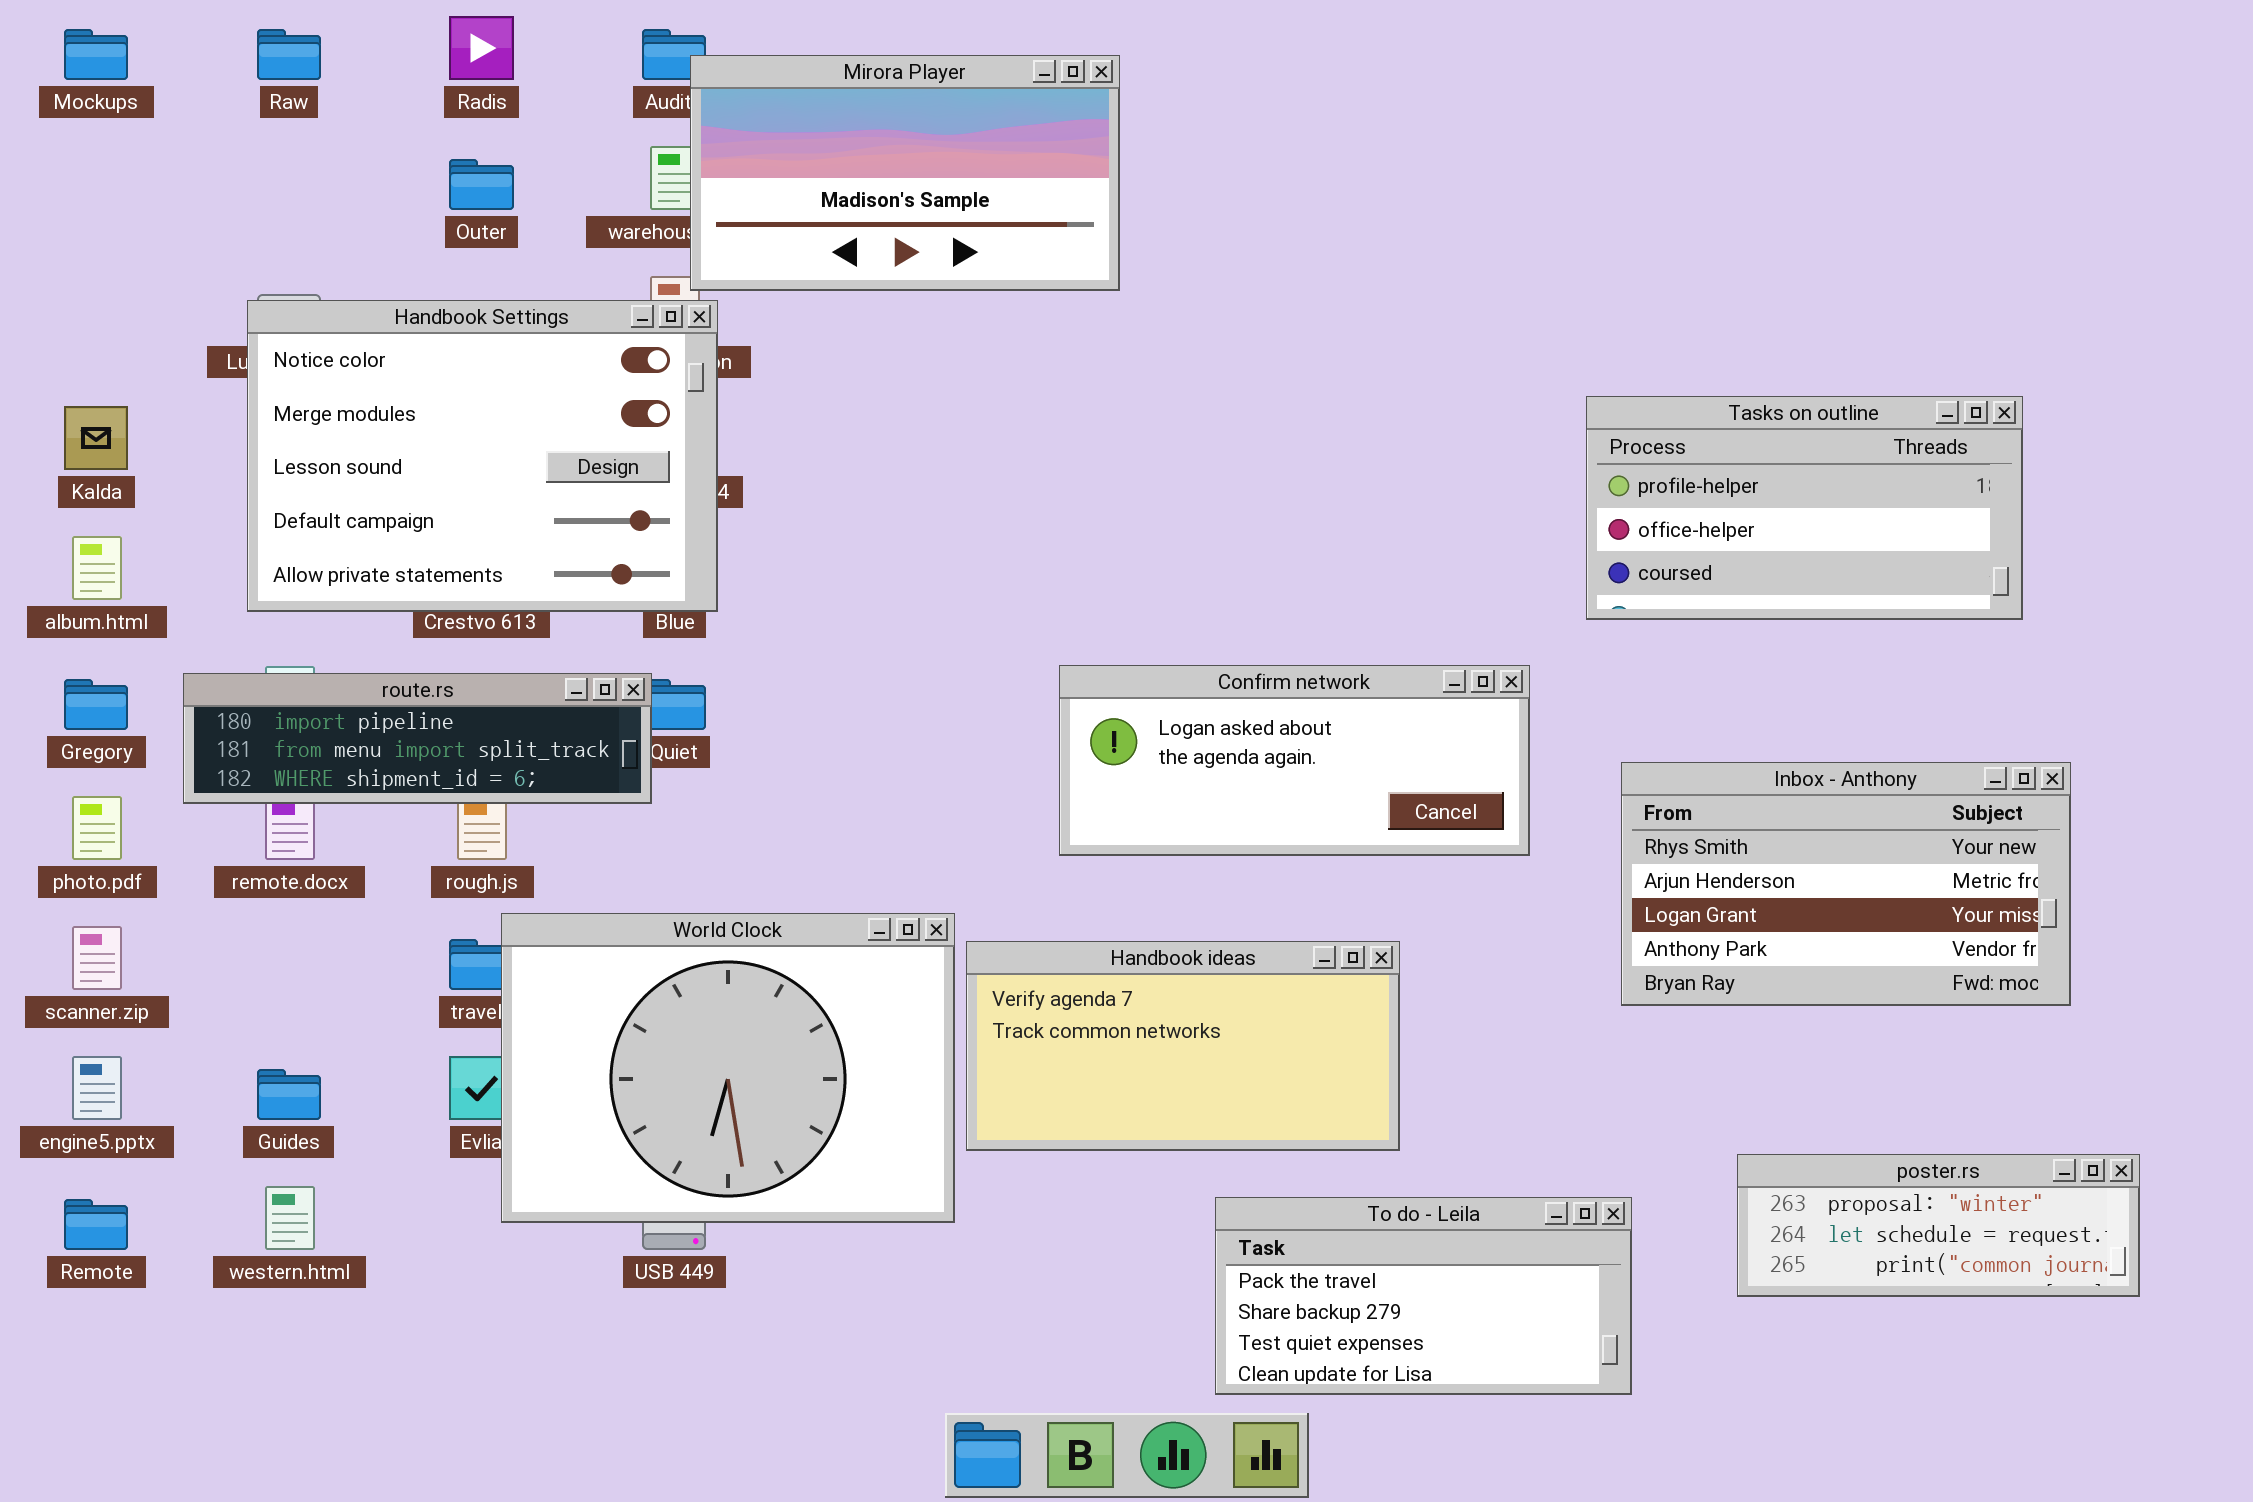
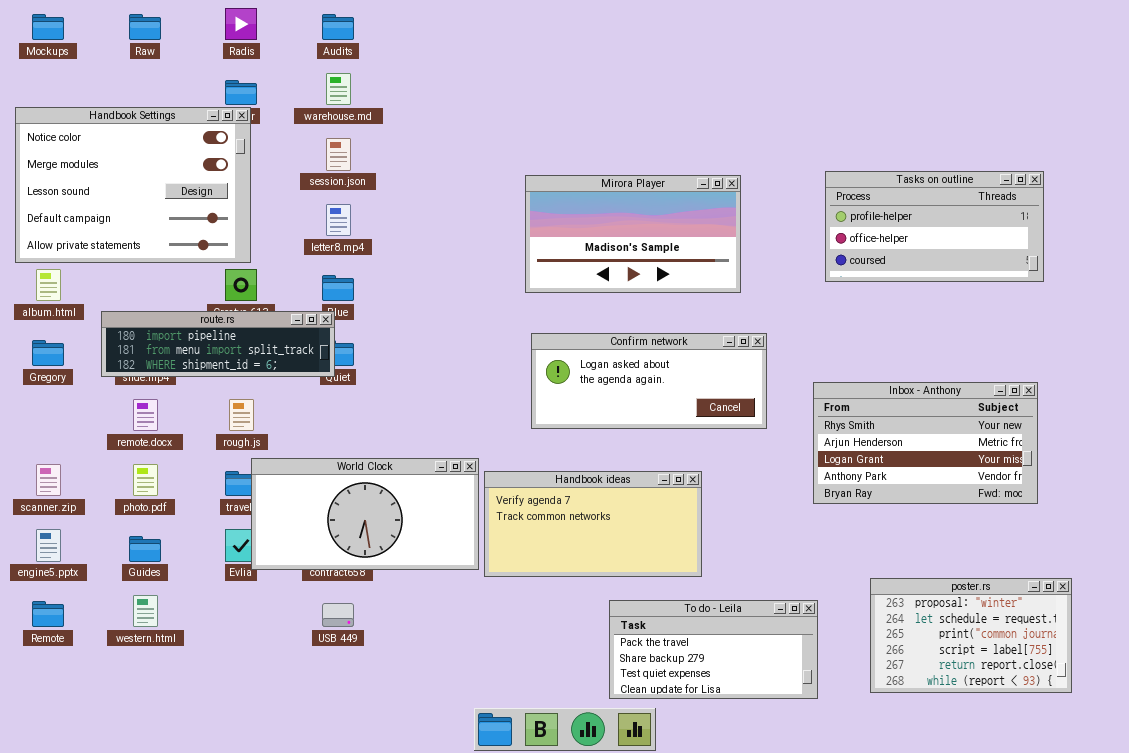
Mirora Player: [690,55,1120,291] -> [525,175,741,293], moved
Handbook Settings: [247,300,718,612] -> [15,107,251,263], moved
Tasks on outline: [1586,396,2023,620] -> [825,171,1044,282], moved
route.rs: [183,673,652,804] -> [101,311,335,377], moved
photo.pdf: [72,796,122,860] -> [133,464,158,496], moved
World Clock: [501,913,955,1223] -> [251,458,479,570], resized
poster.rs: [1737,1154,2140,1297] -> [870,578,1072,693], resized

